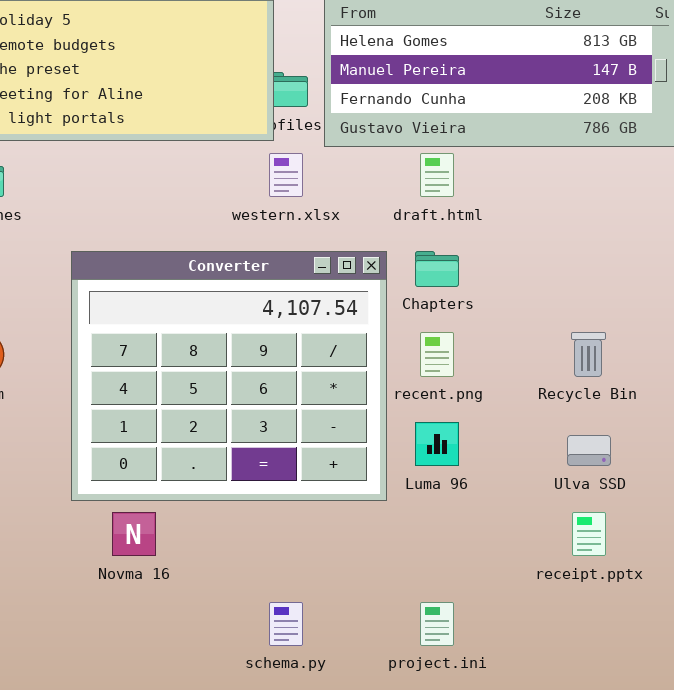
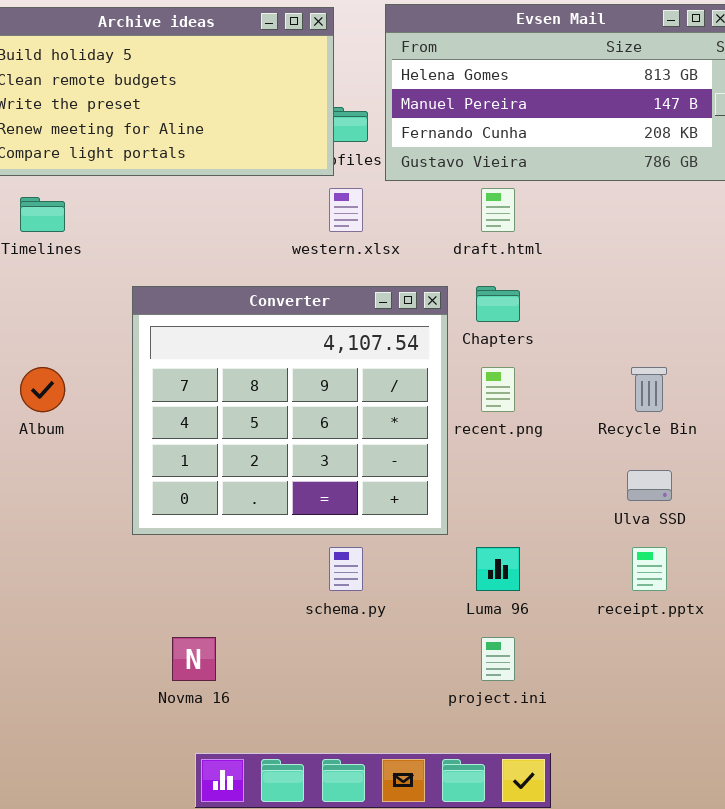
Luma 96: [415,422,459,466] -> [476,547,520,591], moved
Novma 16: [112,512,156,556] -> [172,637,216,681], moved
schema.py: [269,602,303,646] -> [329,547,363,591], moved

